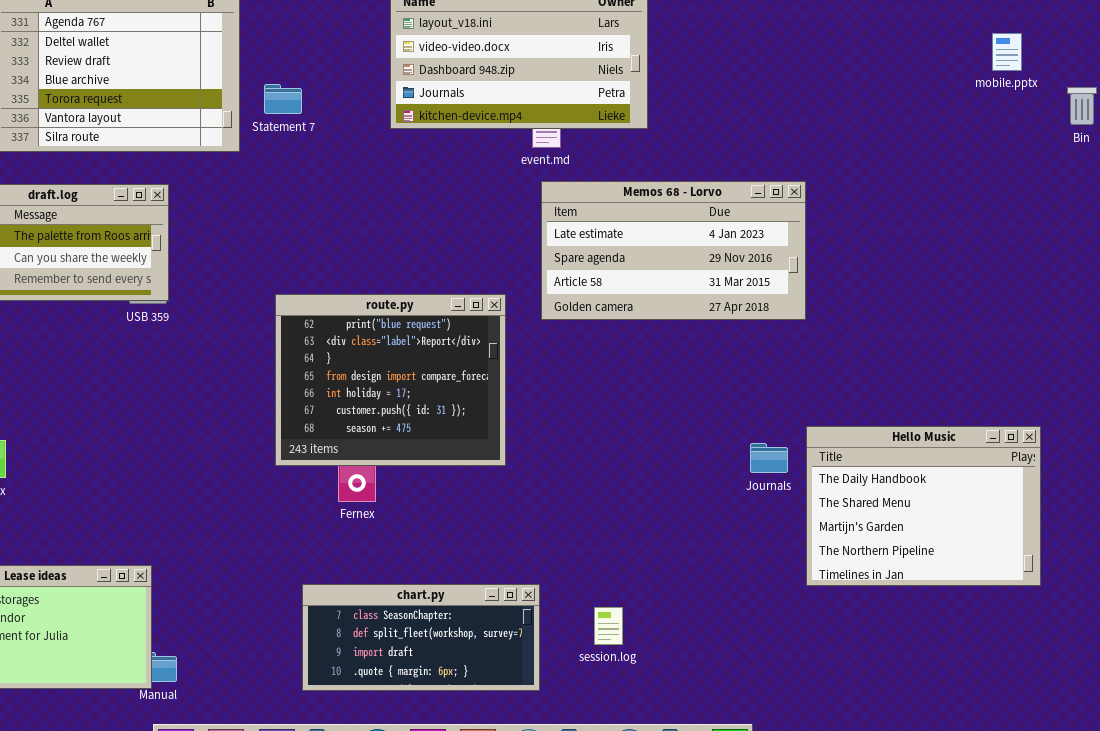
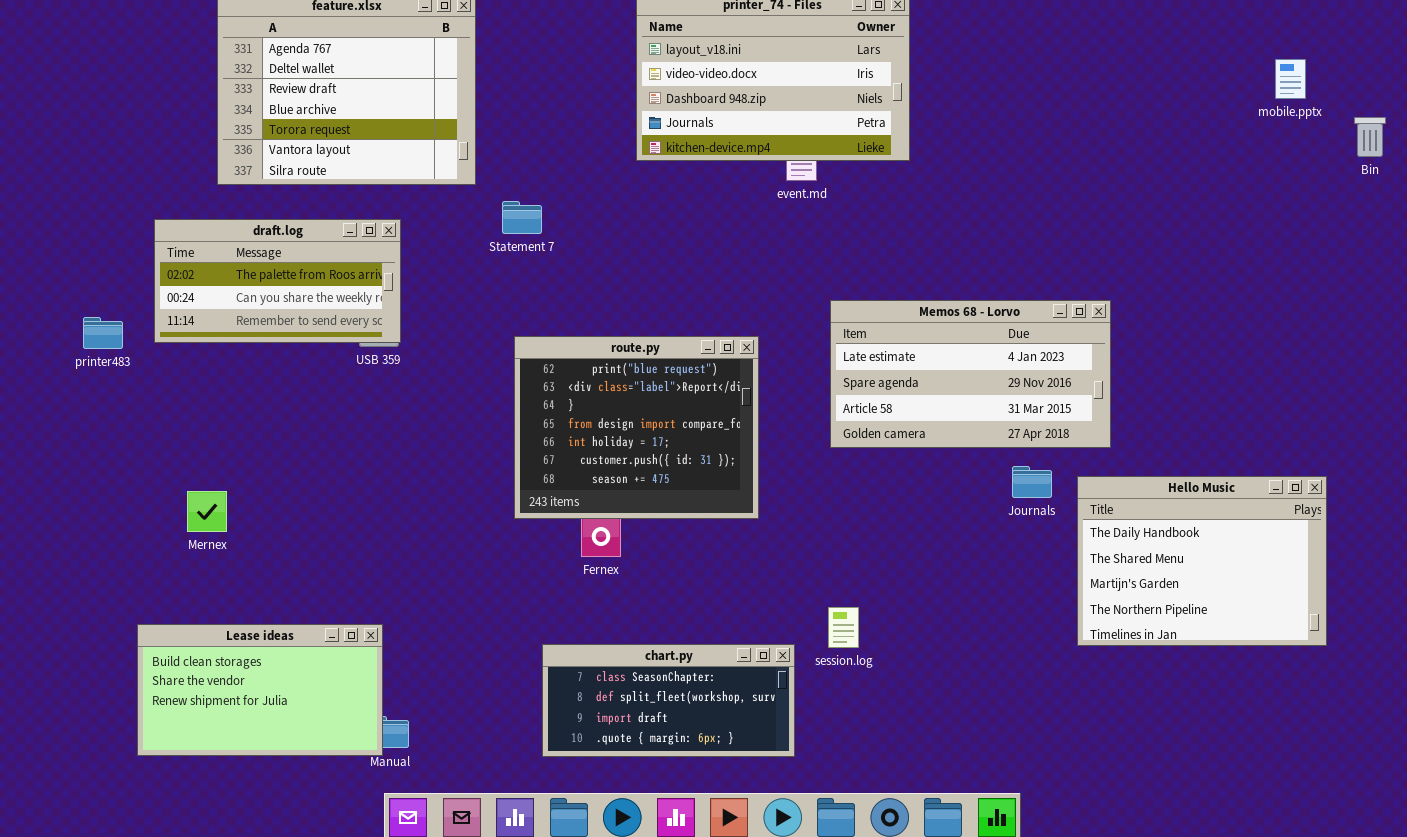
Statement 7: [264,84,302,114] -> [502,201,542,234], moved
Memos 68 - Lorvo: [541,181,806,320] -> [830,300,1111,448], moved
Journals: [750,443,788,473] -> [1012,466,1052,498], moved
session.log: [594,607,623,645] -> [828,607,859,648], moved

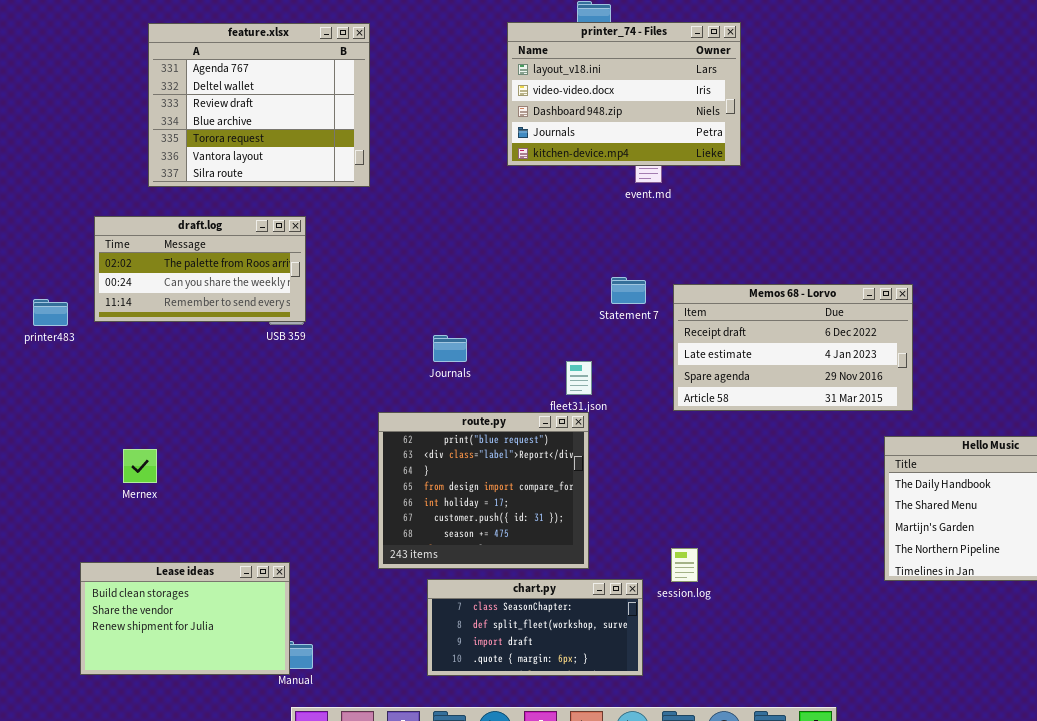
Statement 7: [502,201,542,234] -> [611,277,646,304], moved
Memos 68 - Lorvo: [830,300,1111,448] -> [673,284,913,411], scrolled up 1 row
route.py: [514,336,759,519] -> [378,412,589,569], moved
Journals: [1012,466,1052,498] -> [433,335,467,362], moved

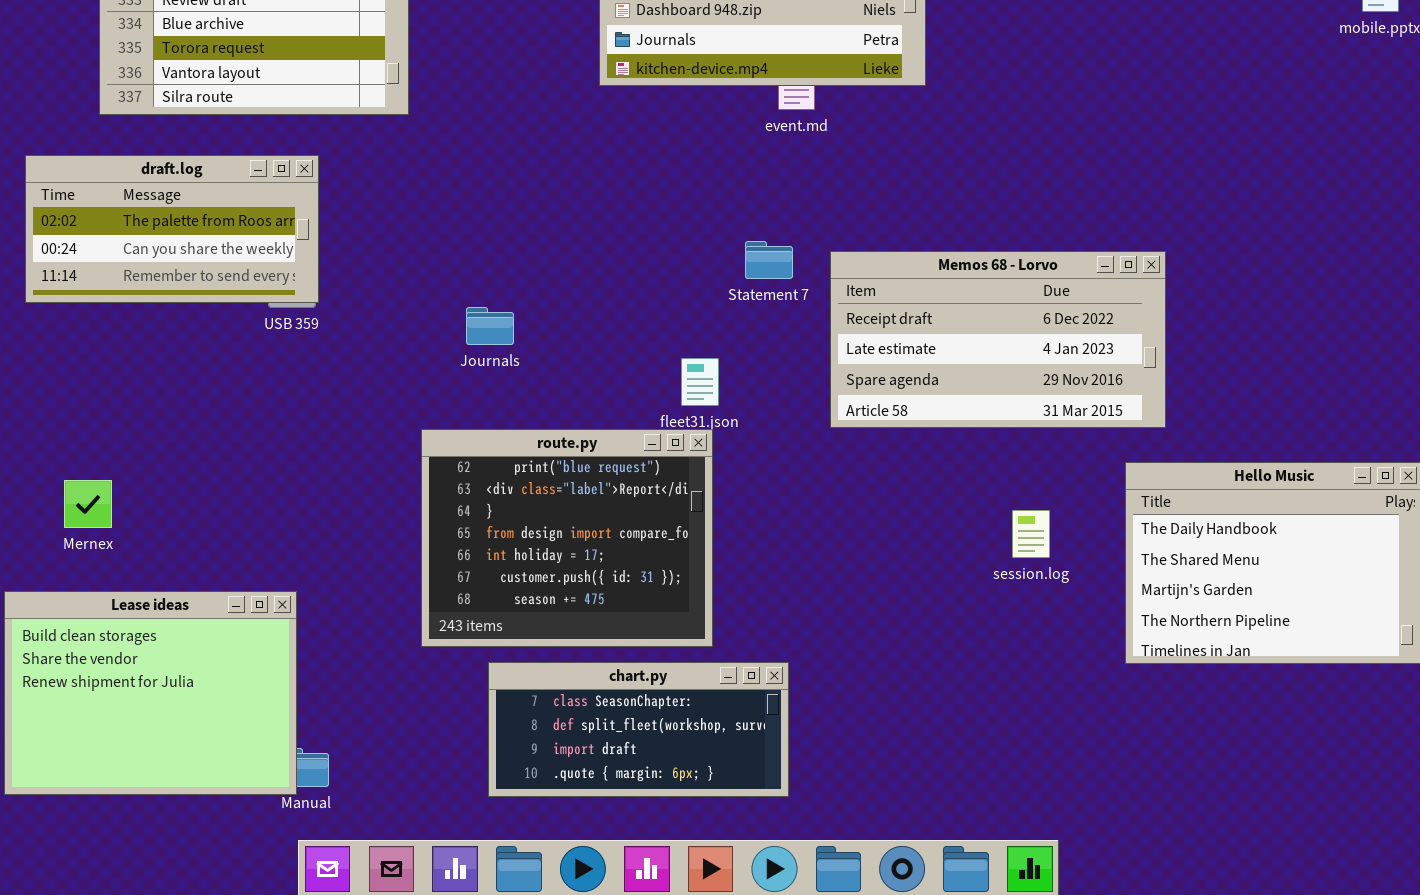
Journals: [433,335,467,362] -> [466,307,514,345], moved
session.log: [671,548,698,582] -> [1012,510,1050,558], moved
Lease ideas: [80,562,290,675] -> [4,591,297,795], resized

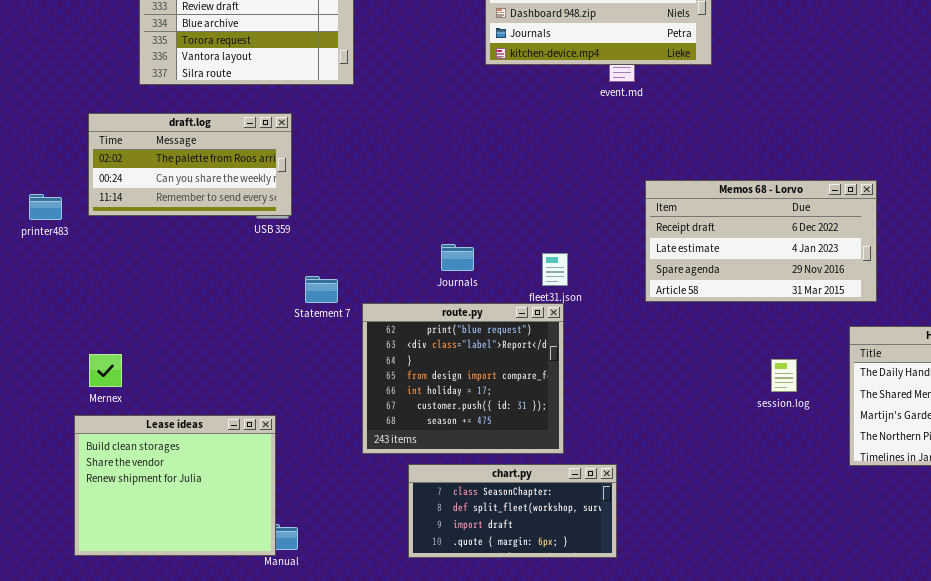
Statement 7: [745,241,793,279] -> [305,276,338,303], moved
Journals: [466,307,514,345] -> [441,244,474,271], moved
Mernex: [64,480,112,528] -> [89,354,122,387], moved

